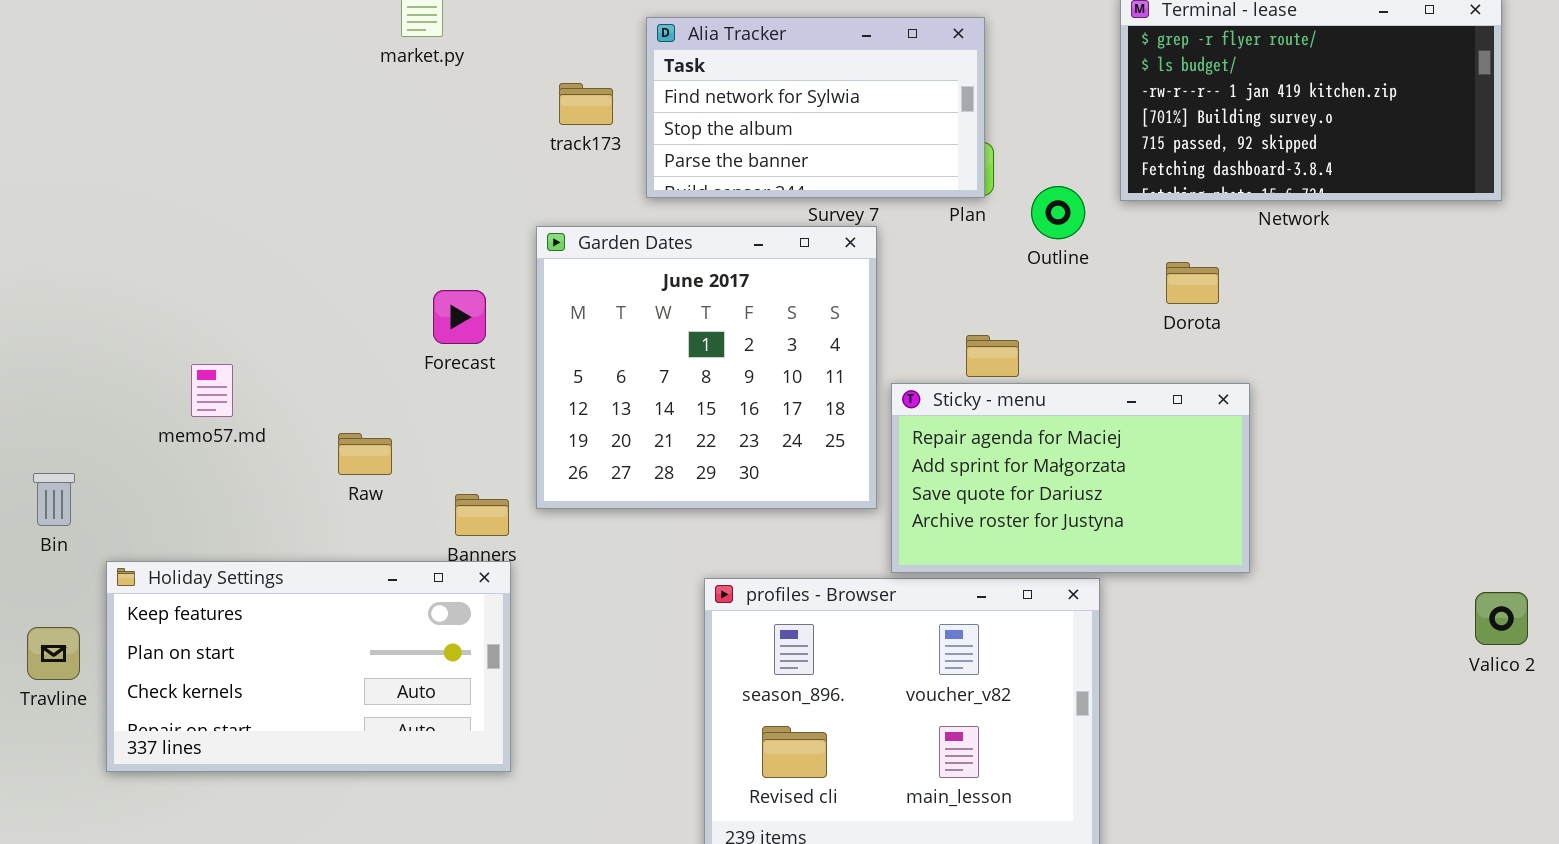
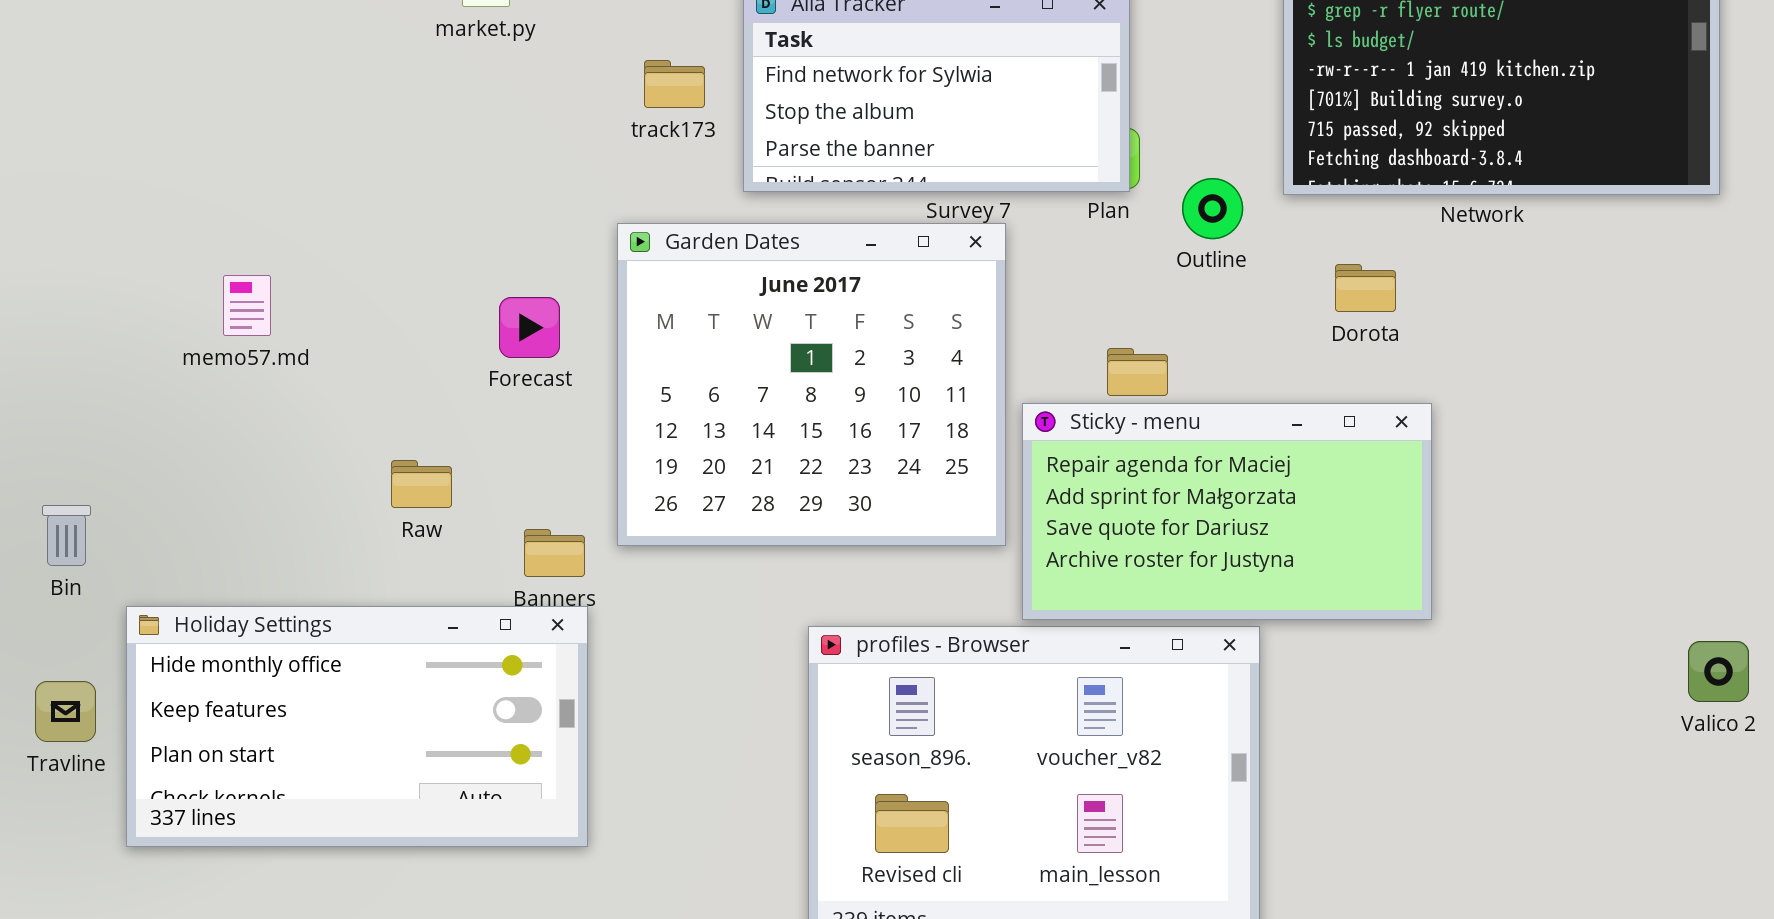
memo57.md: [191,364,233,417] -> [223,275,271,336], moved
Holiday Settings: [106,561,511,772] -> [126,606,588,847], scrolled up 1 row

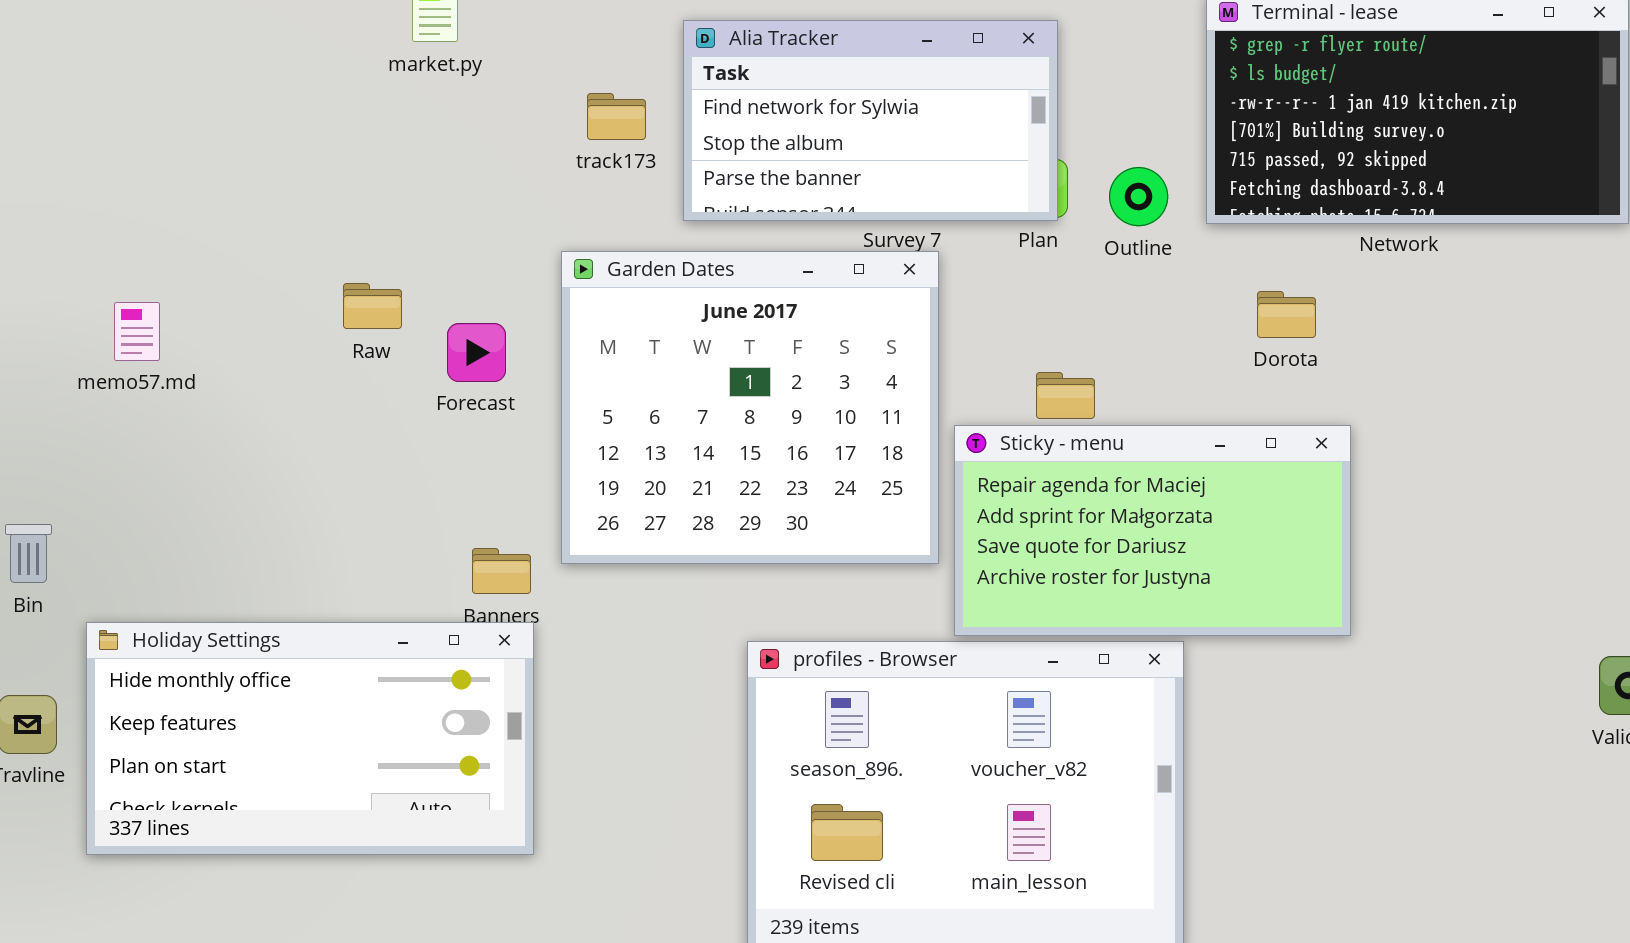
Outline: [1182,178,1243,239] -> [1109,167,1168,226], moved
memo57.md: [223,275,271,336] -> [114,302,160,361], moved
Raw: [391,460,452,508] -> [343,283,402,329], moved

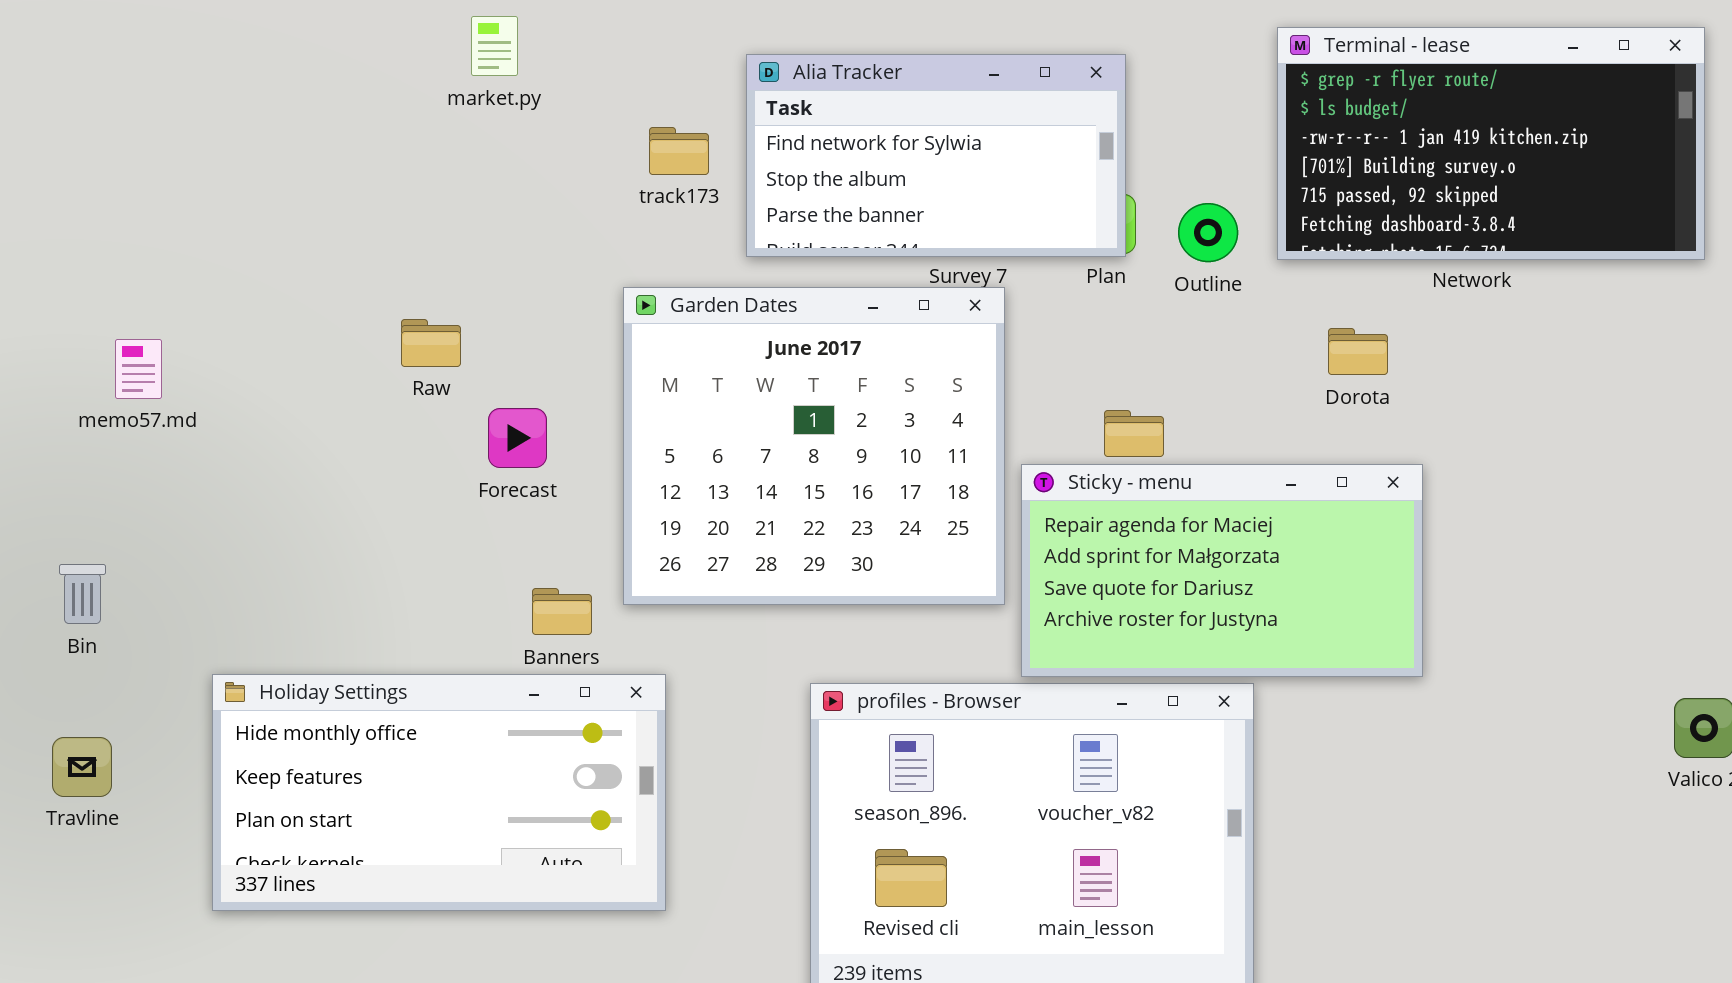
memo57.md: [114,302,160,361] -> [115,339,162,399], moved
Forecast: [447,323,506,382] -> [488,408,547,468], moved
Holiday Settings: [86,622,534,855] -> [212,674,666,911], moved

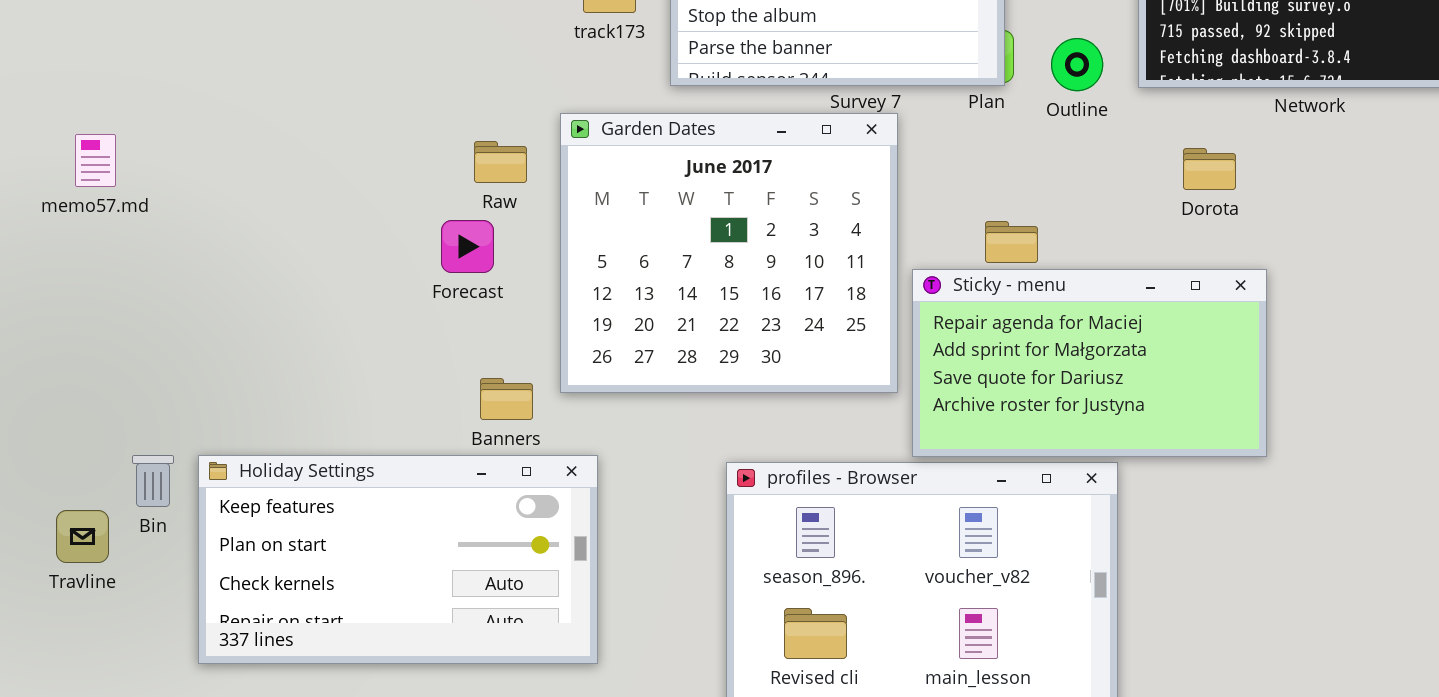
Raw: [401,319,461,367] -> [474,141,527,183], moved
memo57.md: [115,339,162,399] -> [75,134,116,187], moved
Bin: [59,564,106,624] -> [132,455,174,507], moved
Holiday Settings: [212,674,666,911] -> [198,455,598,664], scrolled down 1 row

